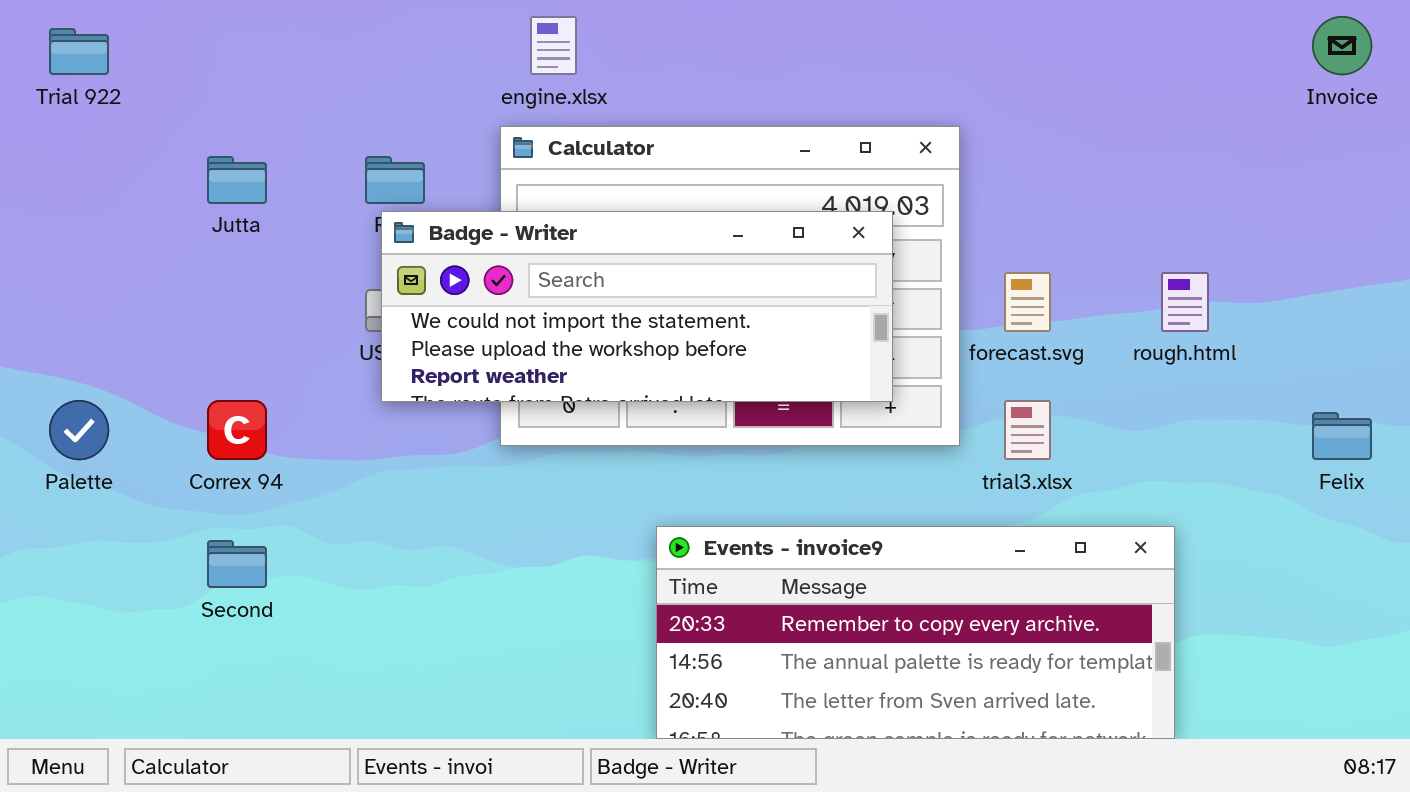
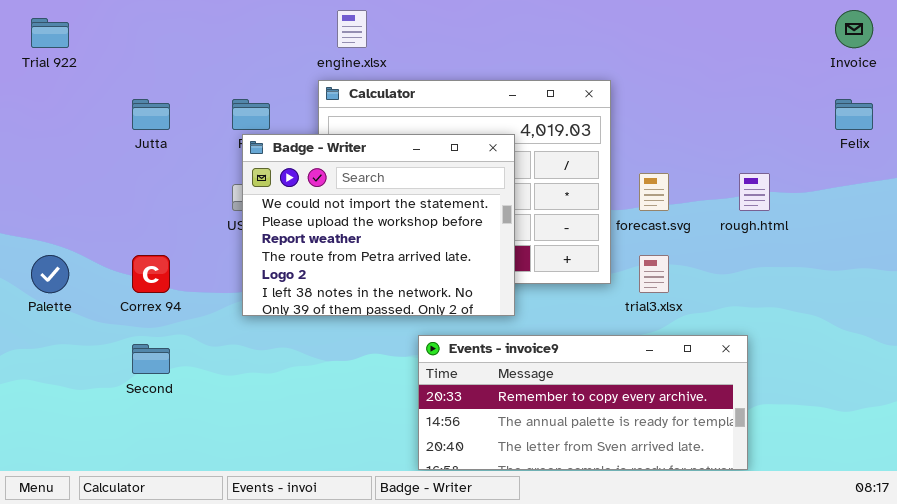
Badge - Writer: [381,211,893,402] -> [242,134,515,316], resized
Felix: [1312,412,1372,460] -> [835,99,873,130], moved

